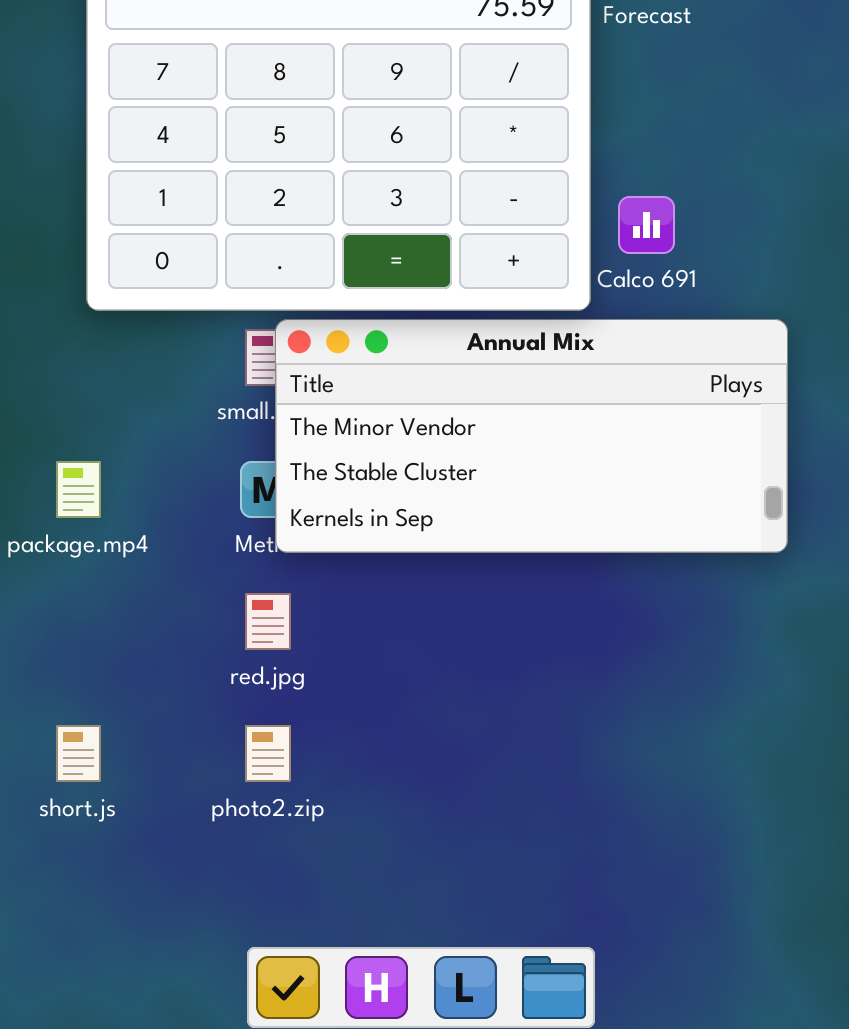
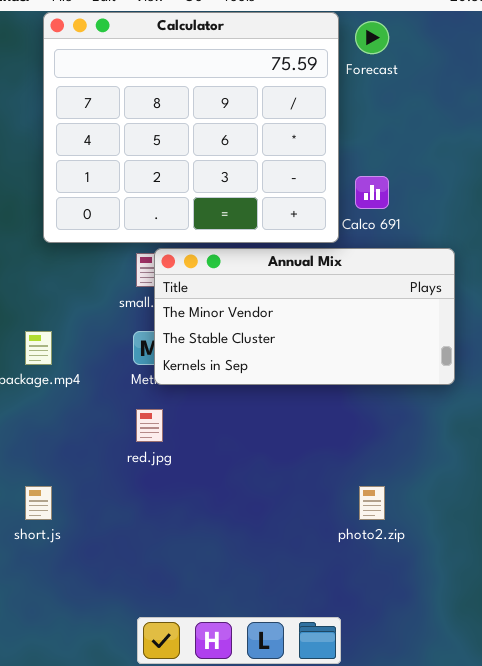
photo2.zip: [245,725,291,782] -> [359,486,385,520], moved

